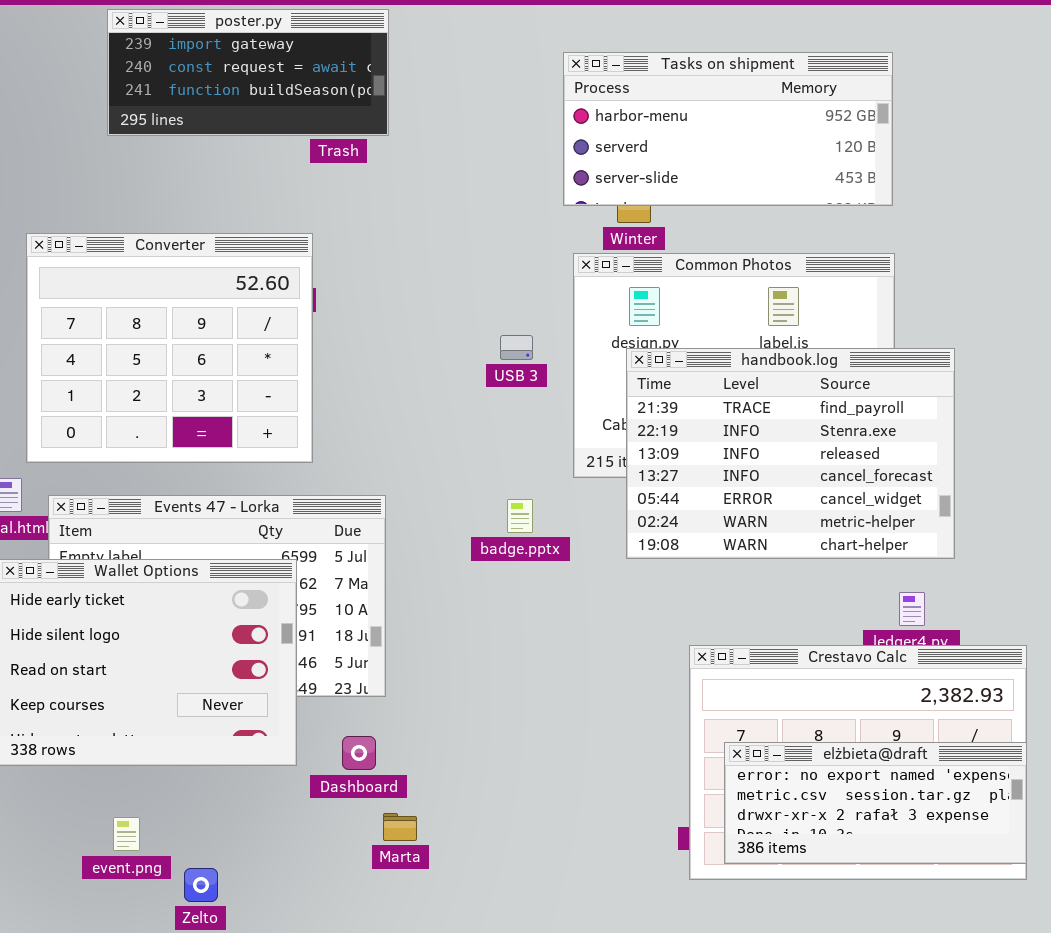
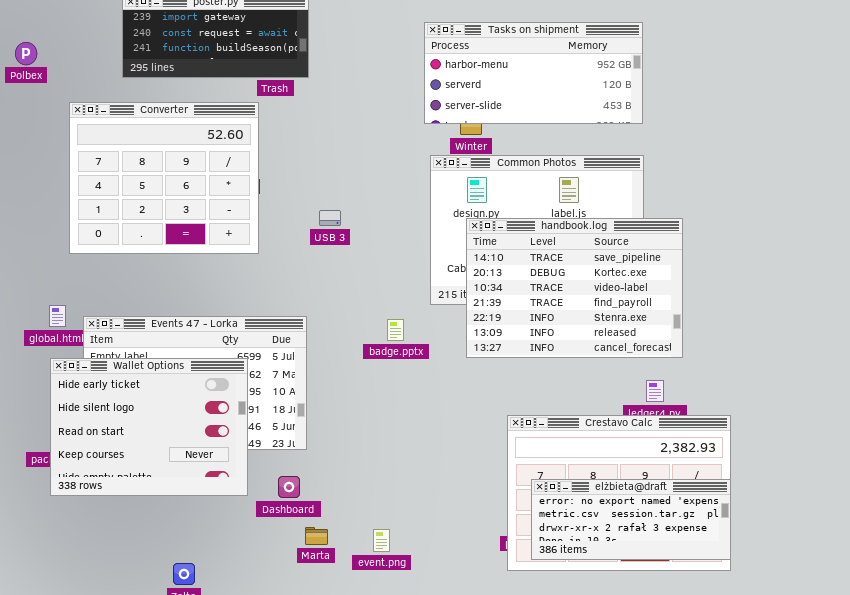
Converter: [26,233,313,463] -> [69,102,259,254], moved
USB 3: [500,335,533,360] -> [319,210,341,226], moved
handbook.log: [626,348,955,559] -> [466,218,683,358], scrolled up 3 rows
event.png: [113,817,140,851] -> [373,529,390,552], moved

